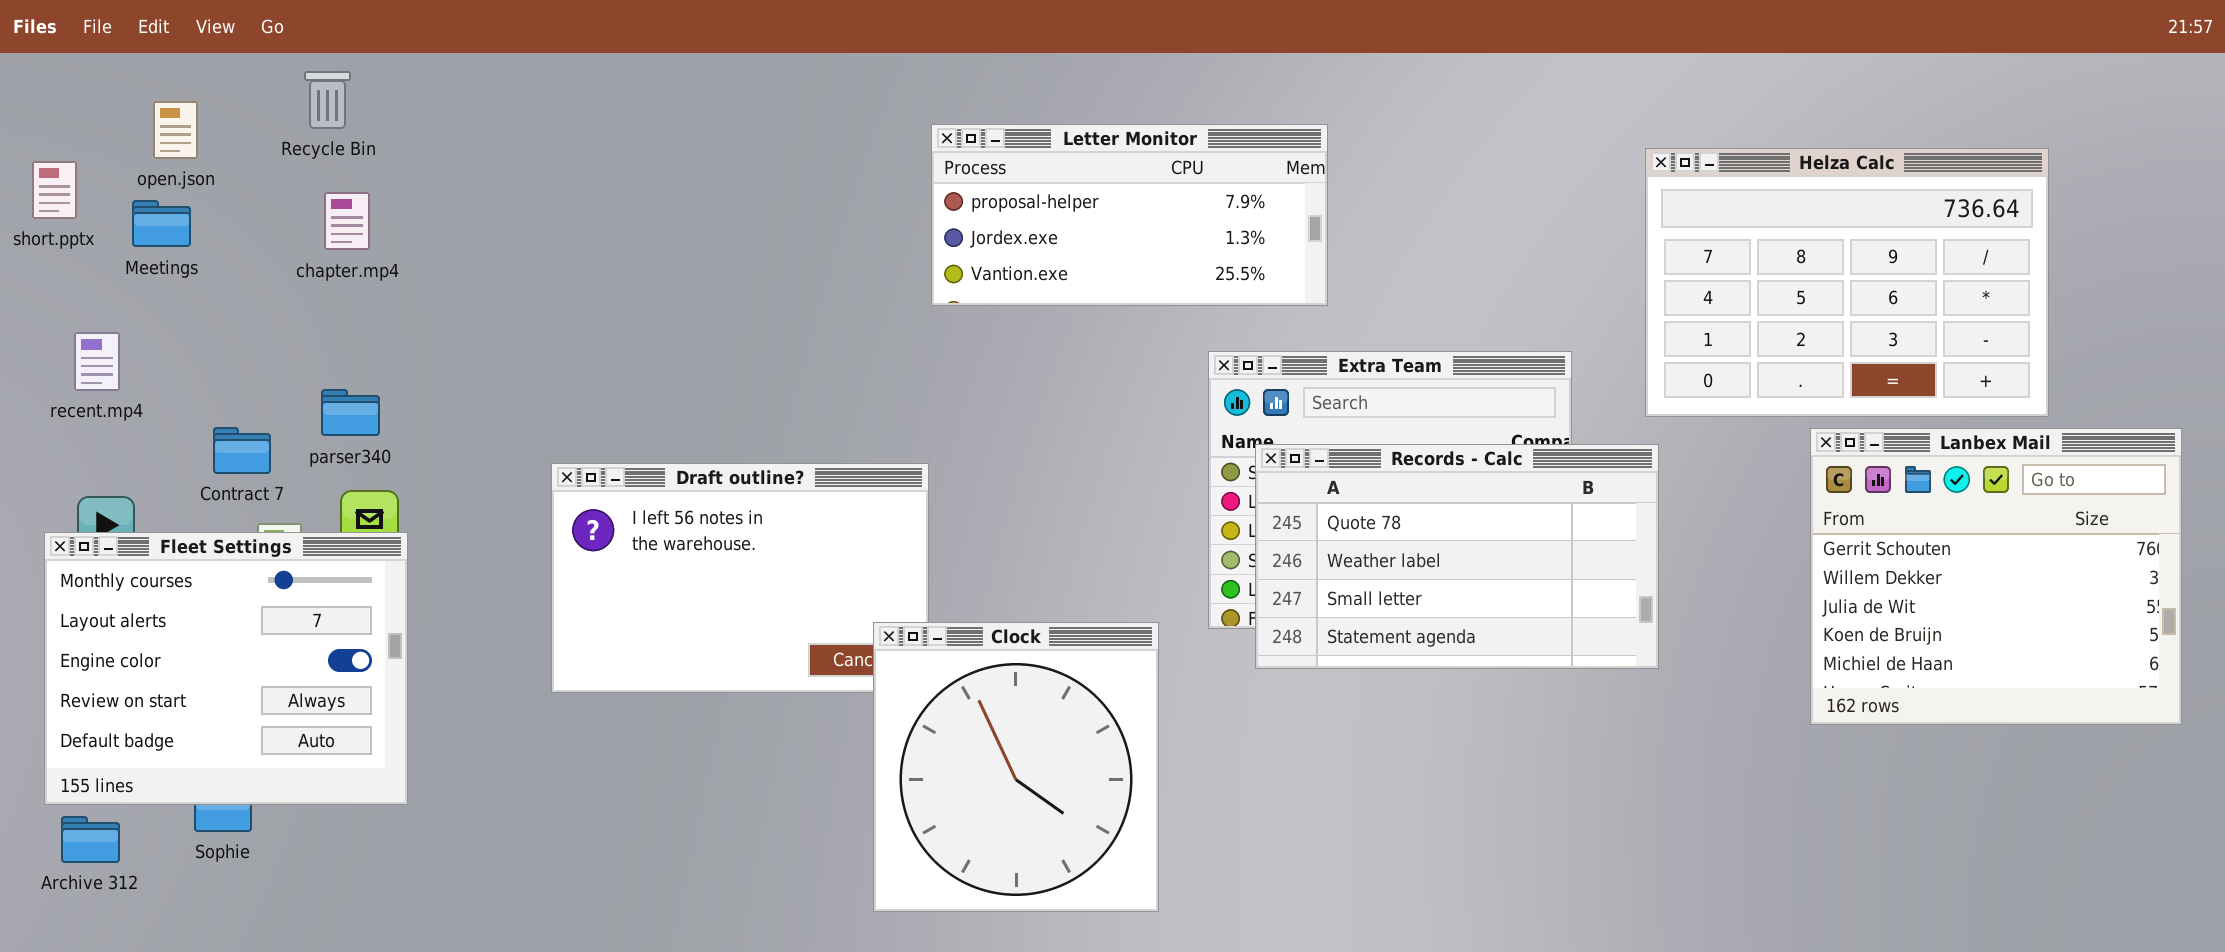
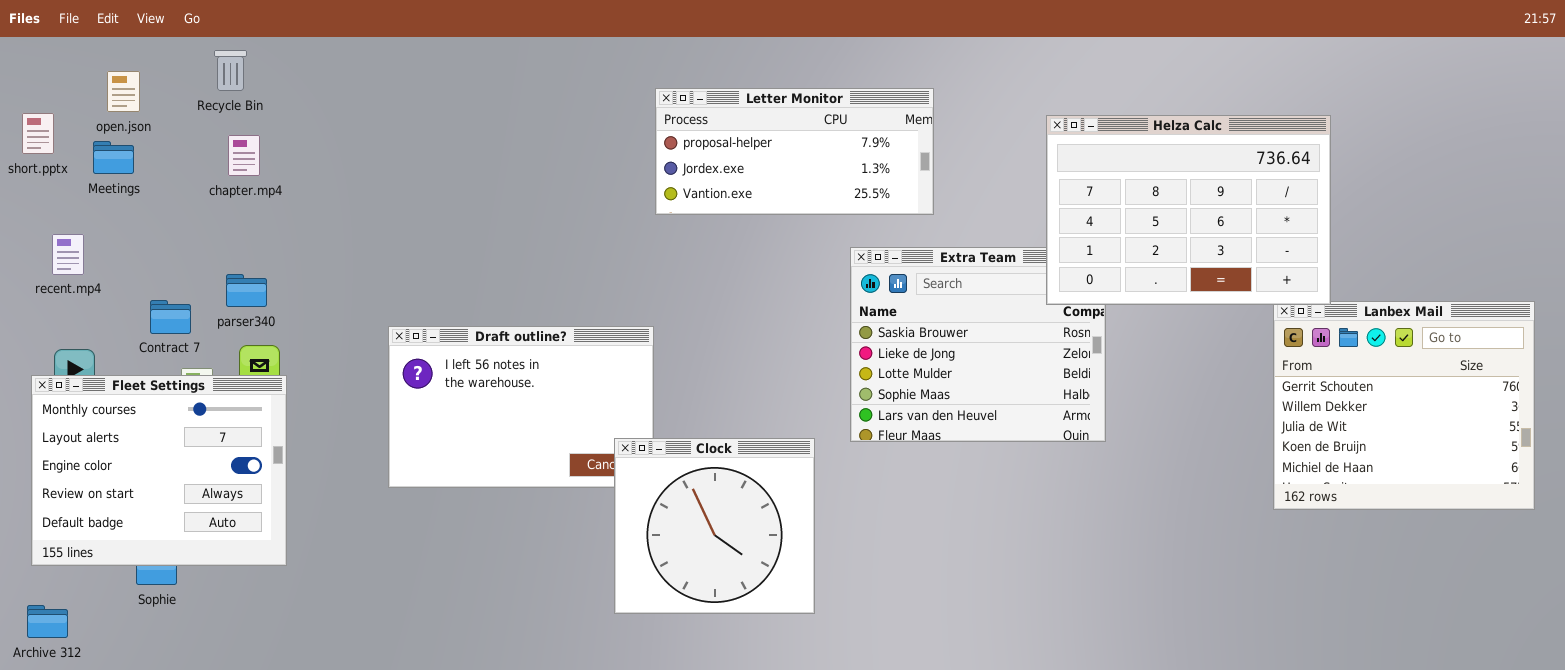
Helza Calc: [1645,148,2049,417] -> [1046,115,1331,305], moved
Records - Calc: [1255,444,1659,669] -> none, closed
Clock: [873,622,1159,912] -> [614,438,815,614], resized
Archive 312: [61,816,120,863] -> [27,605,68,638], moved

